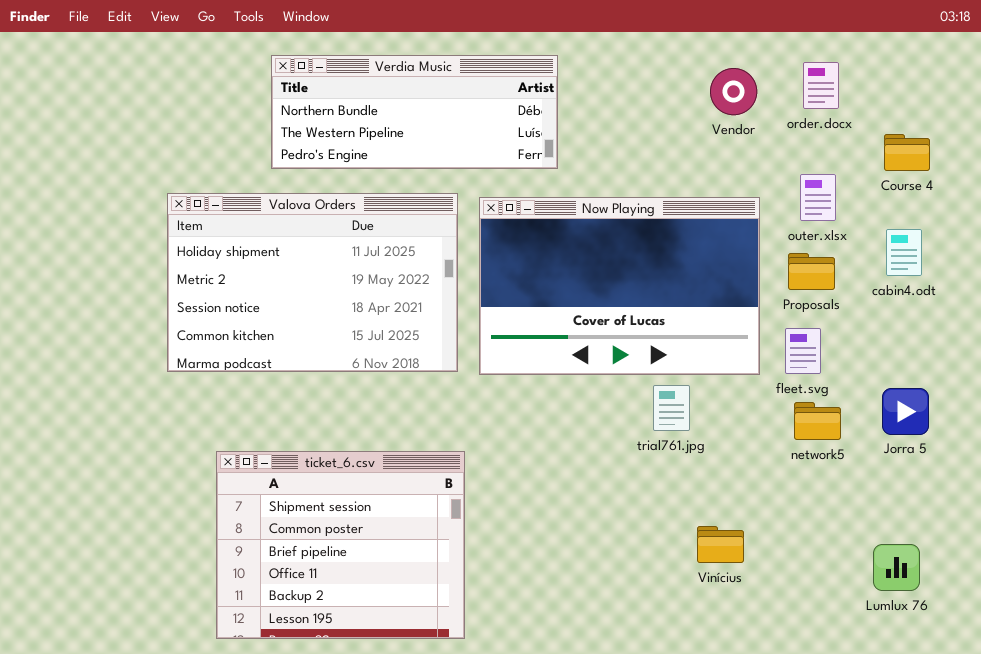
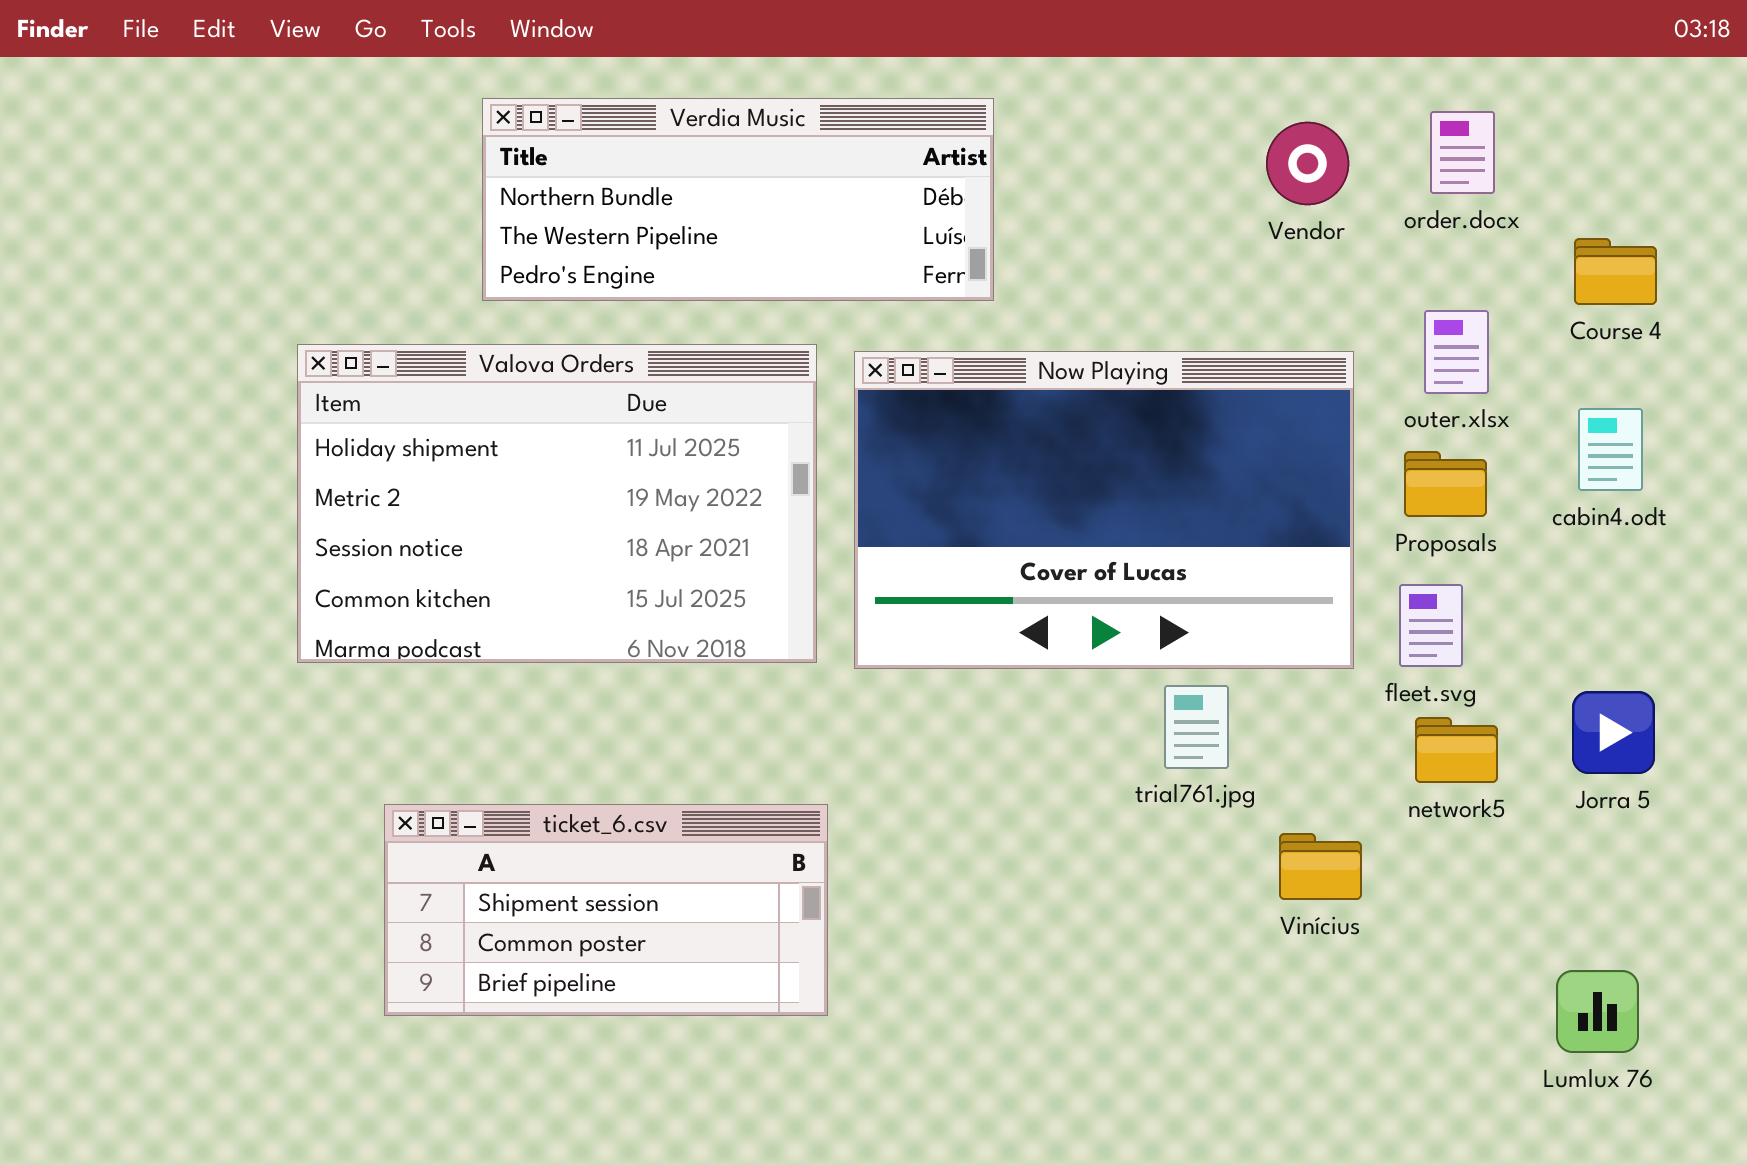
ticket_6.csv: [216,451,465,639] -> [384,804,828,1016], resized
Vinícius: [697,526,744,563] -> [1279,833,1362,900], moved

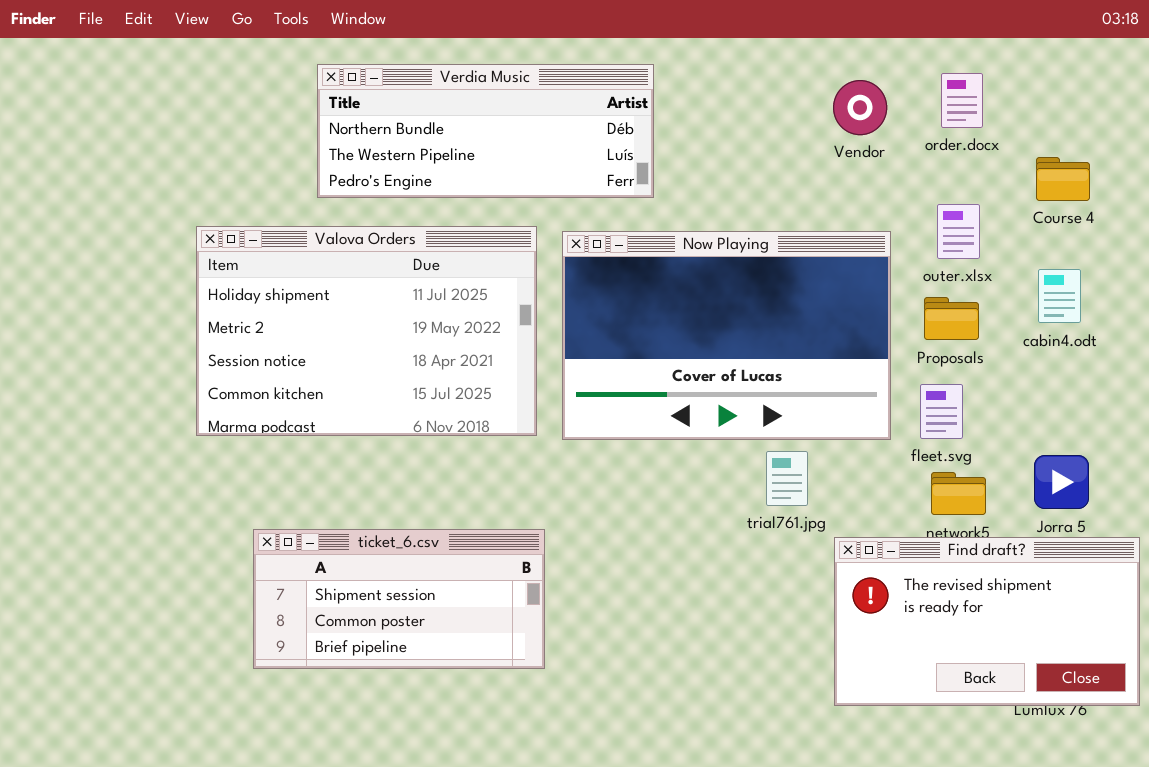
Find draft?: none -> [834,537,1140,706], opened

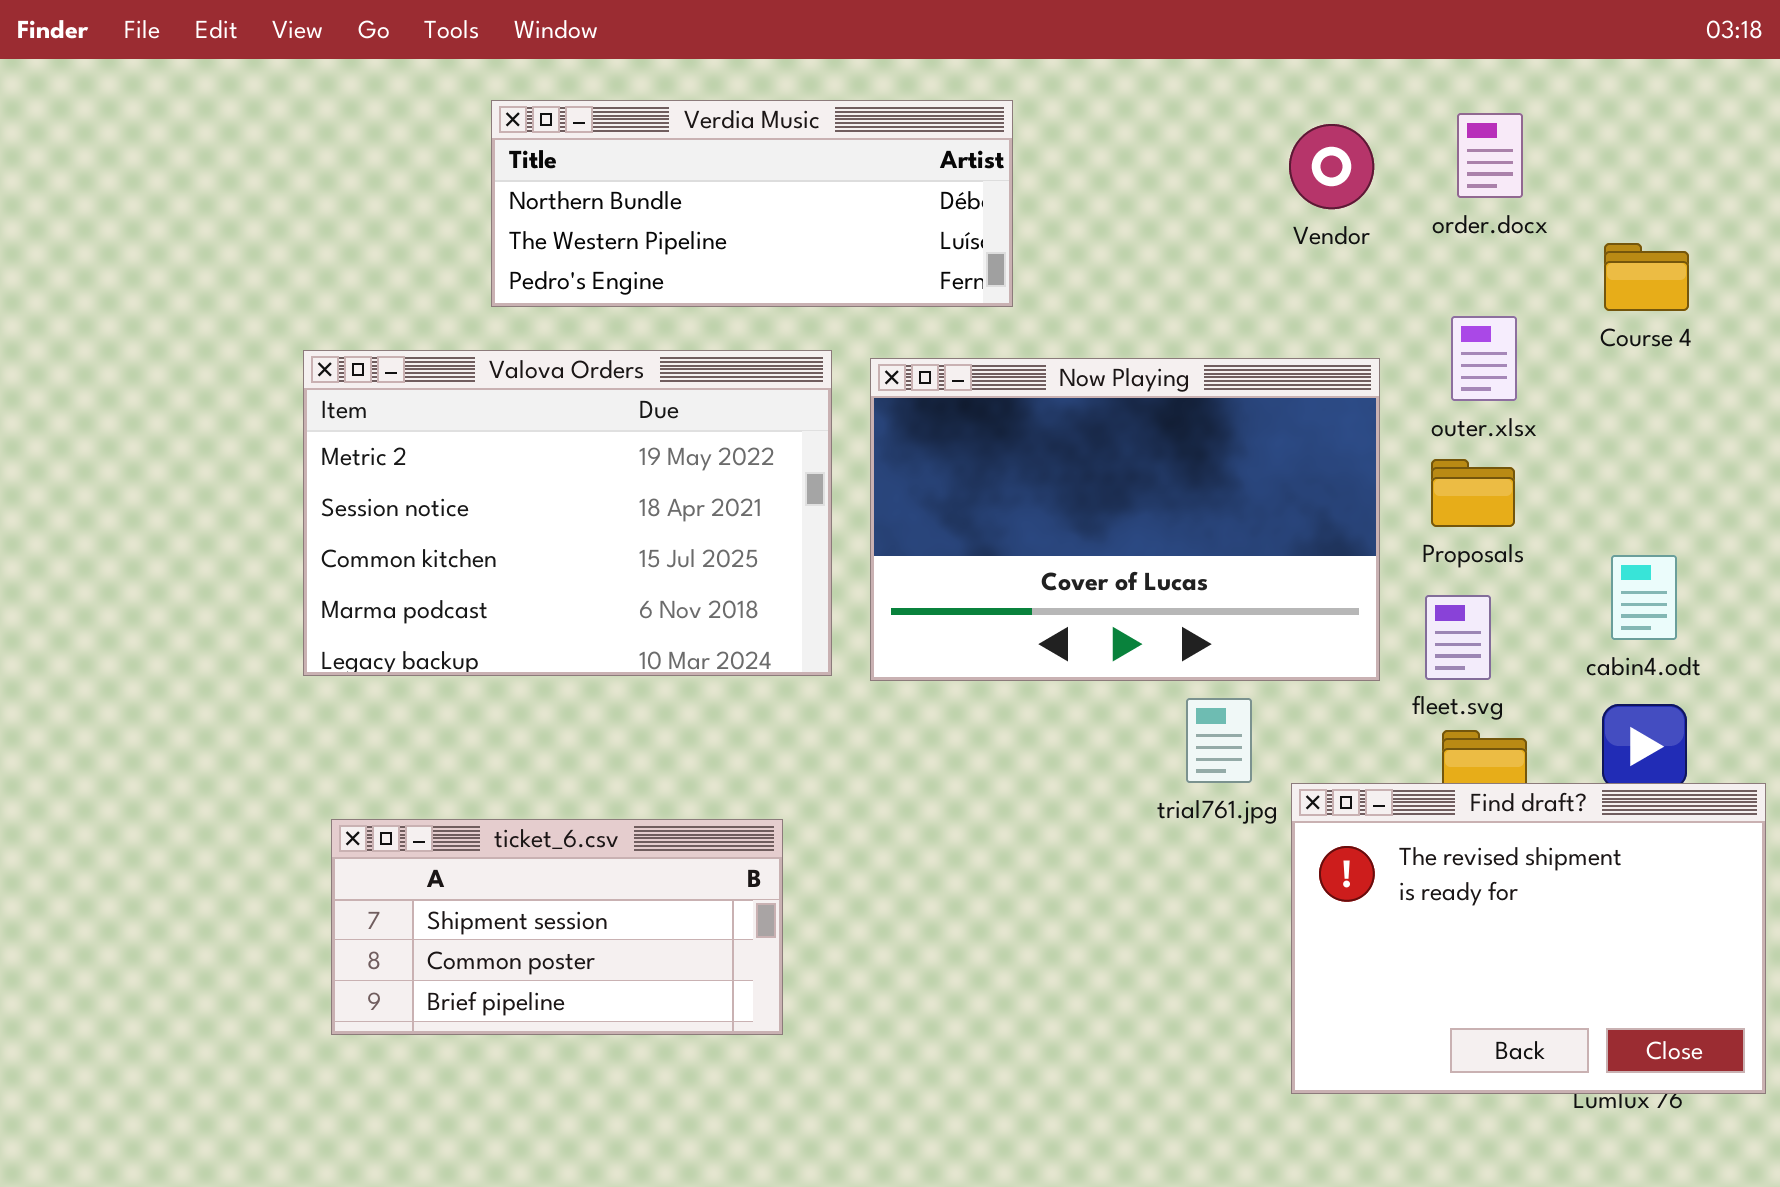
Valova Orders: [196,226,537,436] -> [303,350,832,676], scrolled down 1 row
cabin4.odt: [1038,269,1081,323] -> [1611,555,1677,640], moved
ticket_6.csv: [253,529,545,669] -> [331,819,783,1035], moved
Find draft?: [834,537,1140,706] -> [1291,783,1766,1094], resized

